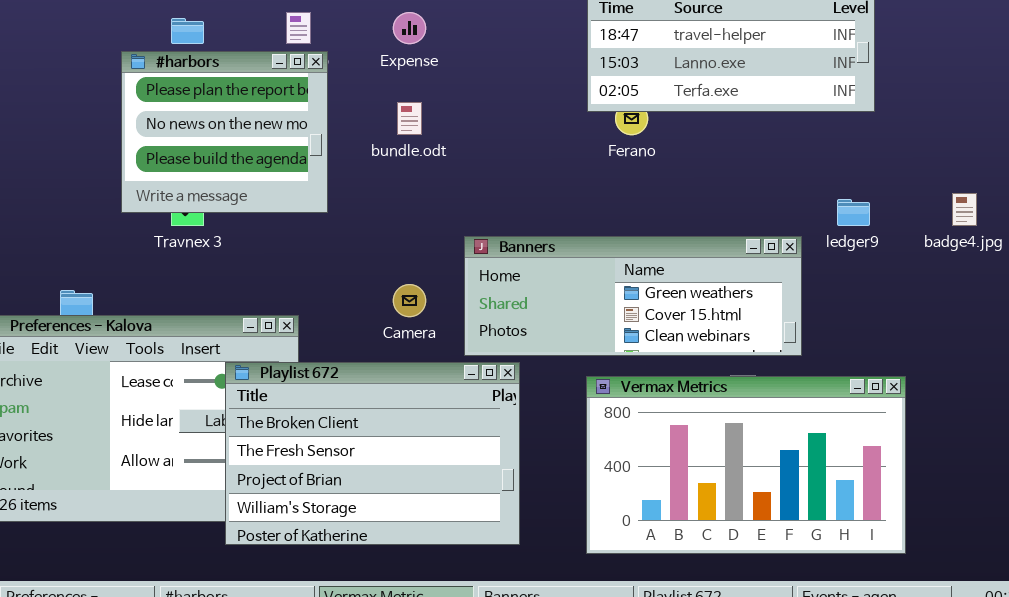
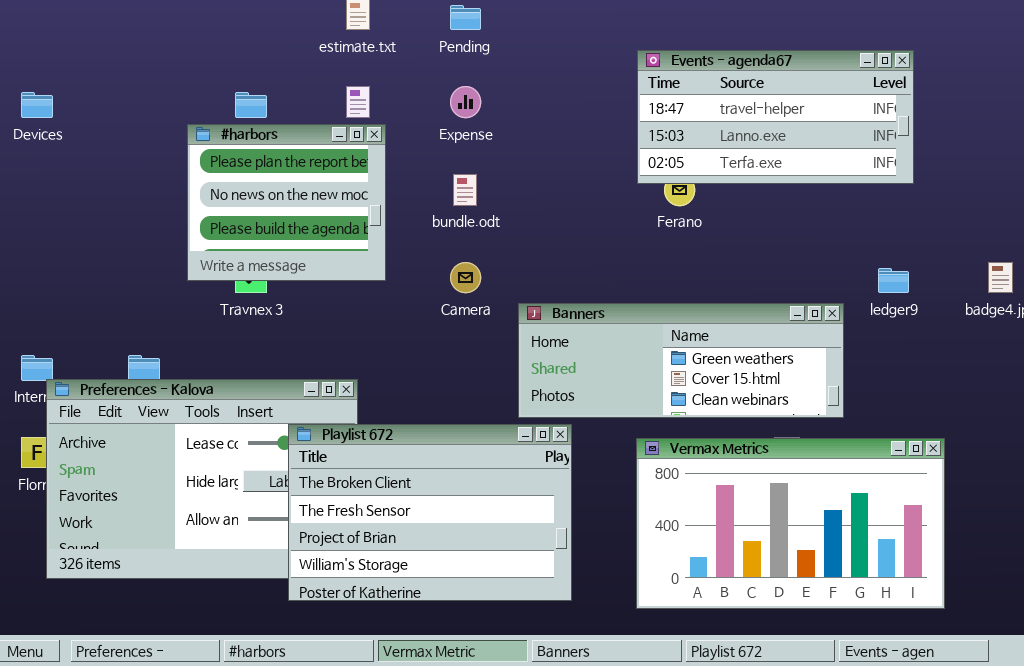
Camera: [393,284,426,317] -> [450,262,481,293], moved

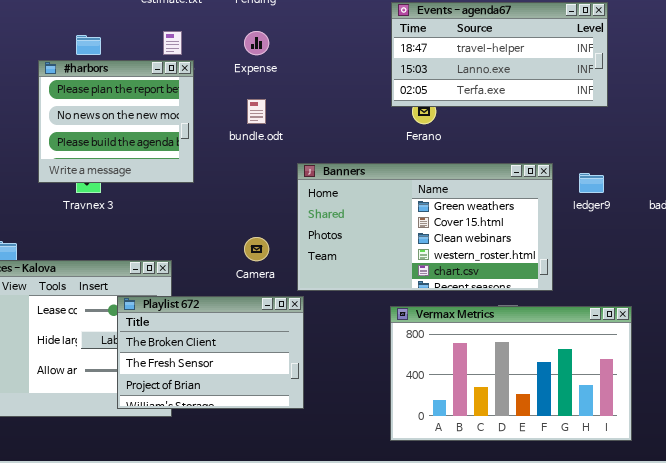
Camera: [450,262,481,293] -> [244,237,269,261], moved
Banners: [518,303,844,418] -> [297,163,553,291], resized
Playlist 672: [288,424,572,601] -> [117,296,304,409], resized

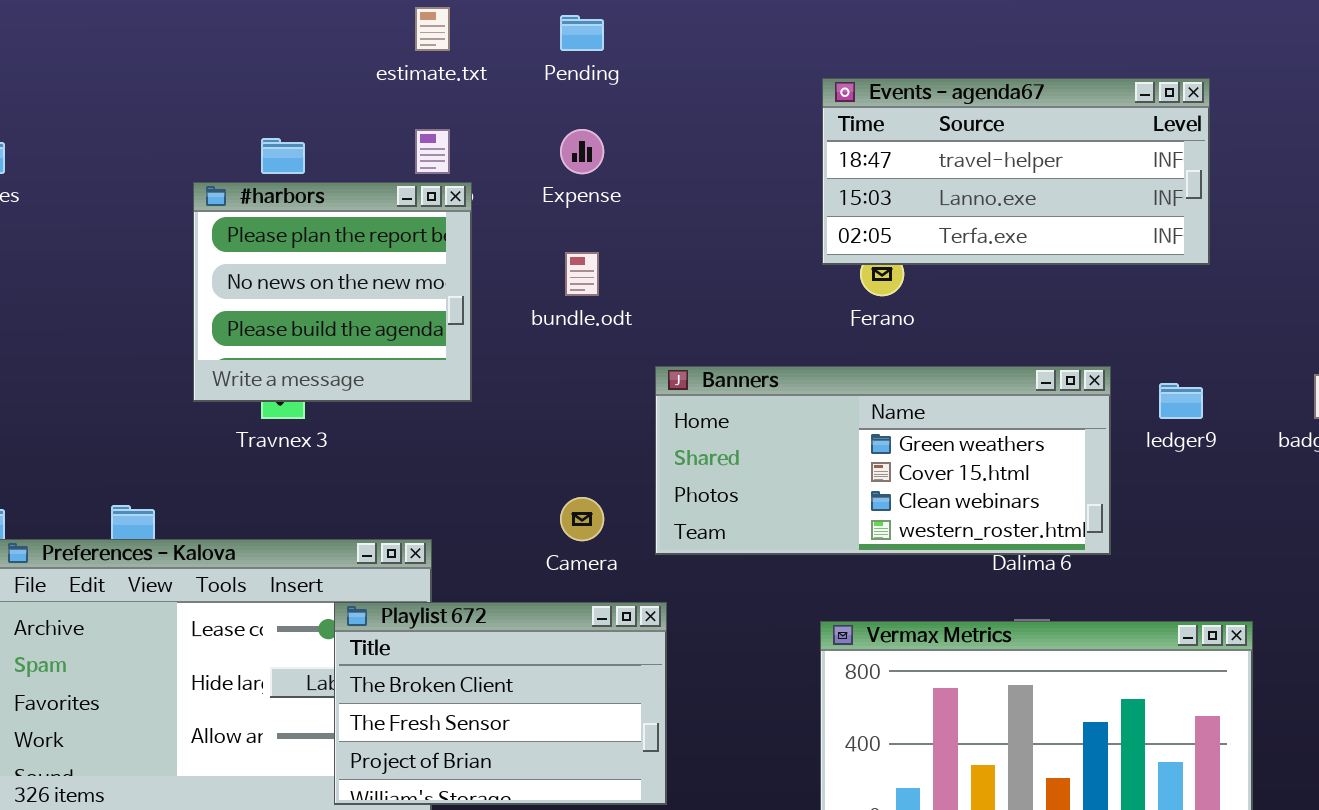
Banners: [297,163,553,291] -> [655,366,1111,555], resized

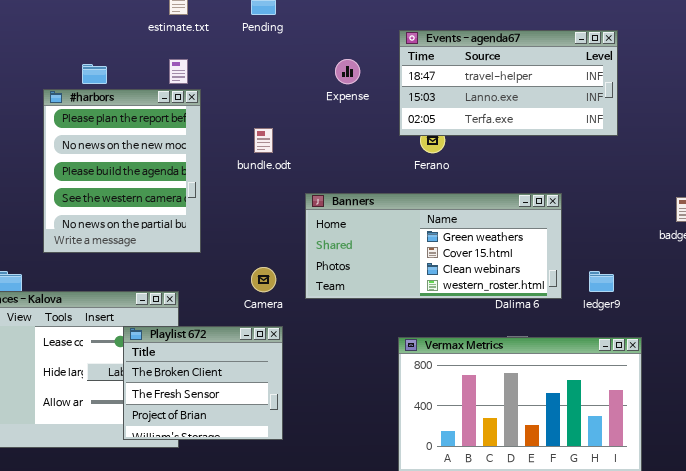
Expense: [560,129,604,174] -> [335,59,360,84], moved
#harbors: [193,182,472,402] -> [43,89,201,253], resized
ledger9: [1159,383,1203,419] -> [589,271,614,292], moved
Playlist 672: [334,602,667,805] -> [123,326,283,440], resized

